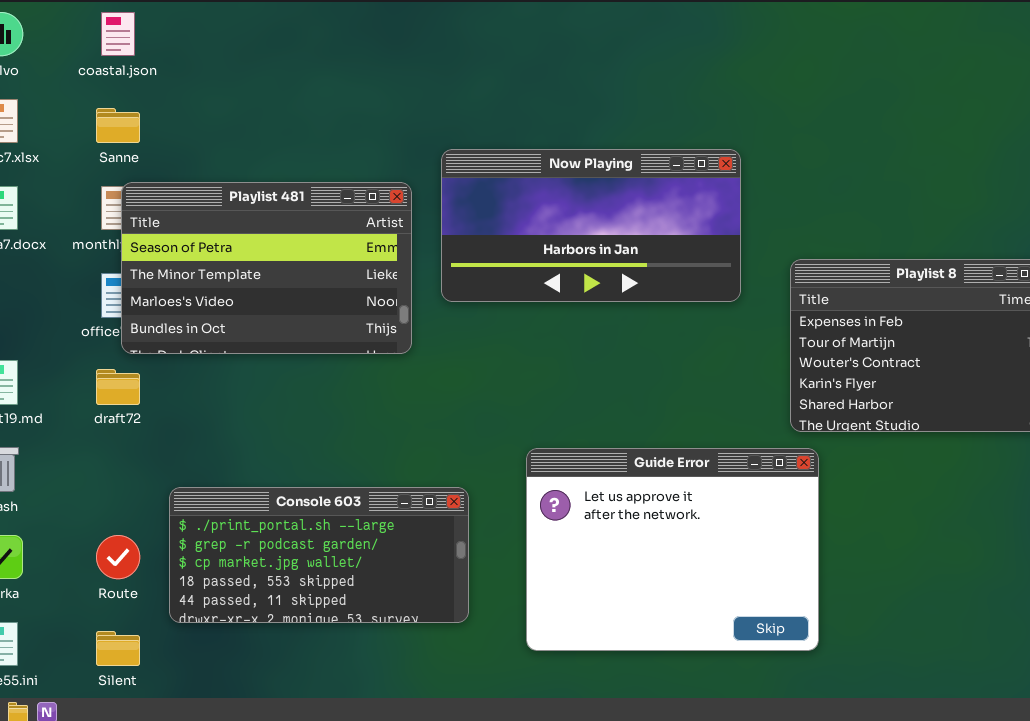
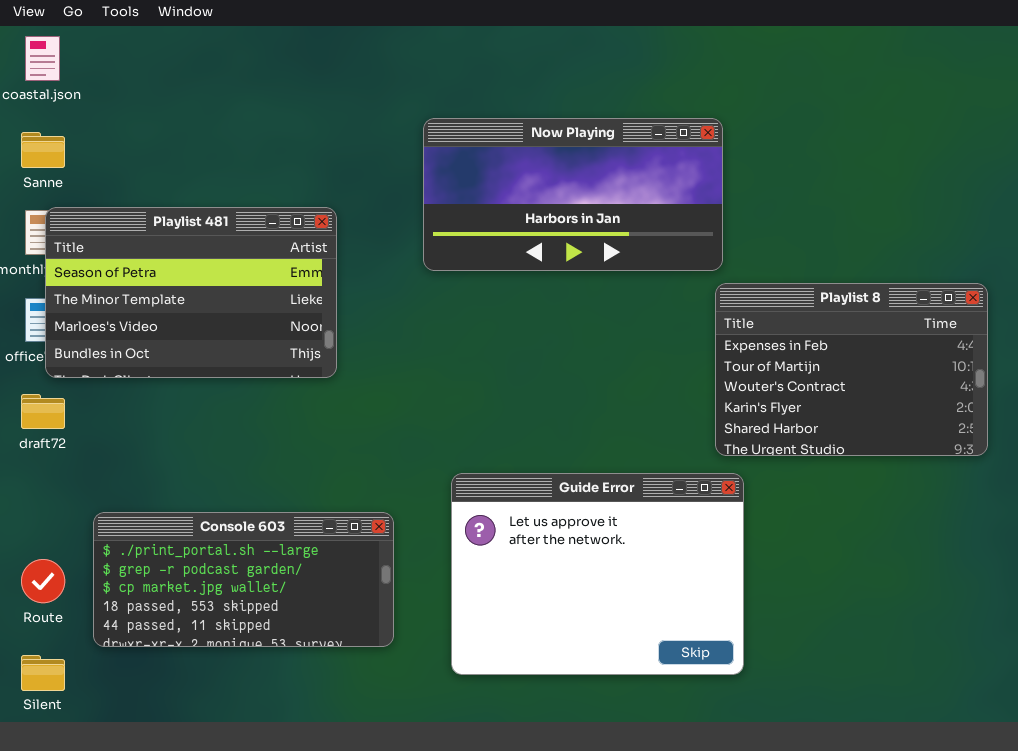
Now Playing: [441,149,741,302] -> [423,118,723,271], moved

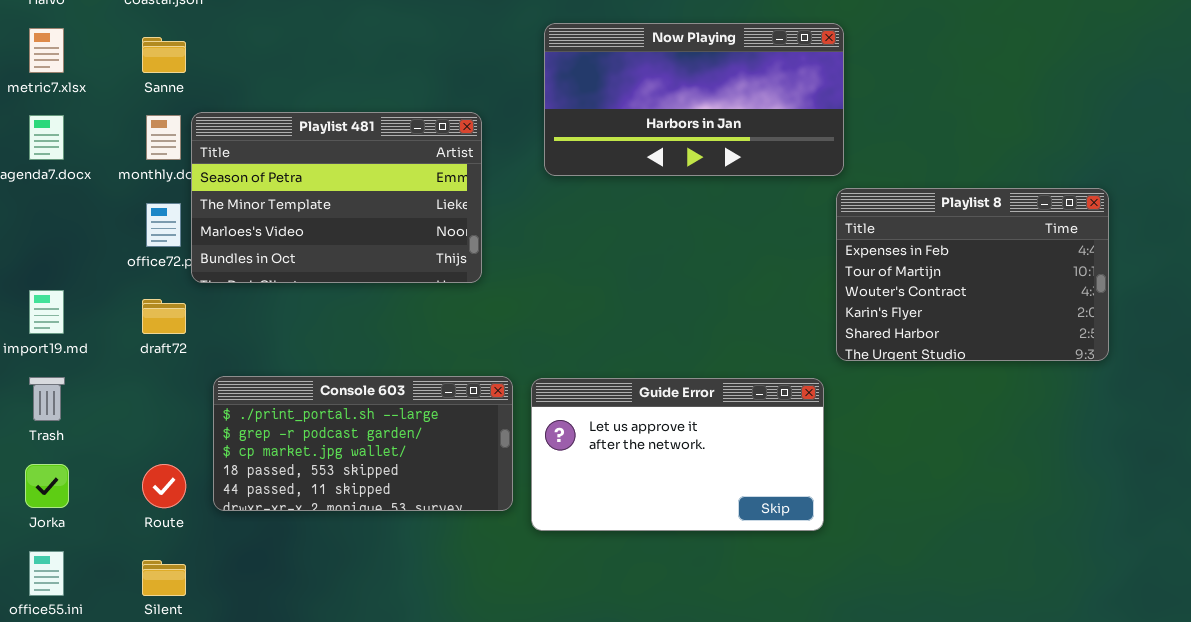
Playlist 481: [45,207,337,378] -> [191,112,482,283], moved
Guide Error: [451,473,744,675] -> [531,378,824,531], moved, resized
Console 603: [93,512,394,647] -> [213,376,513,511], moved

